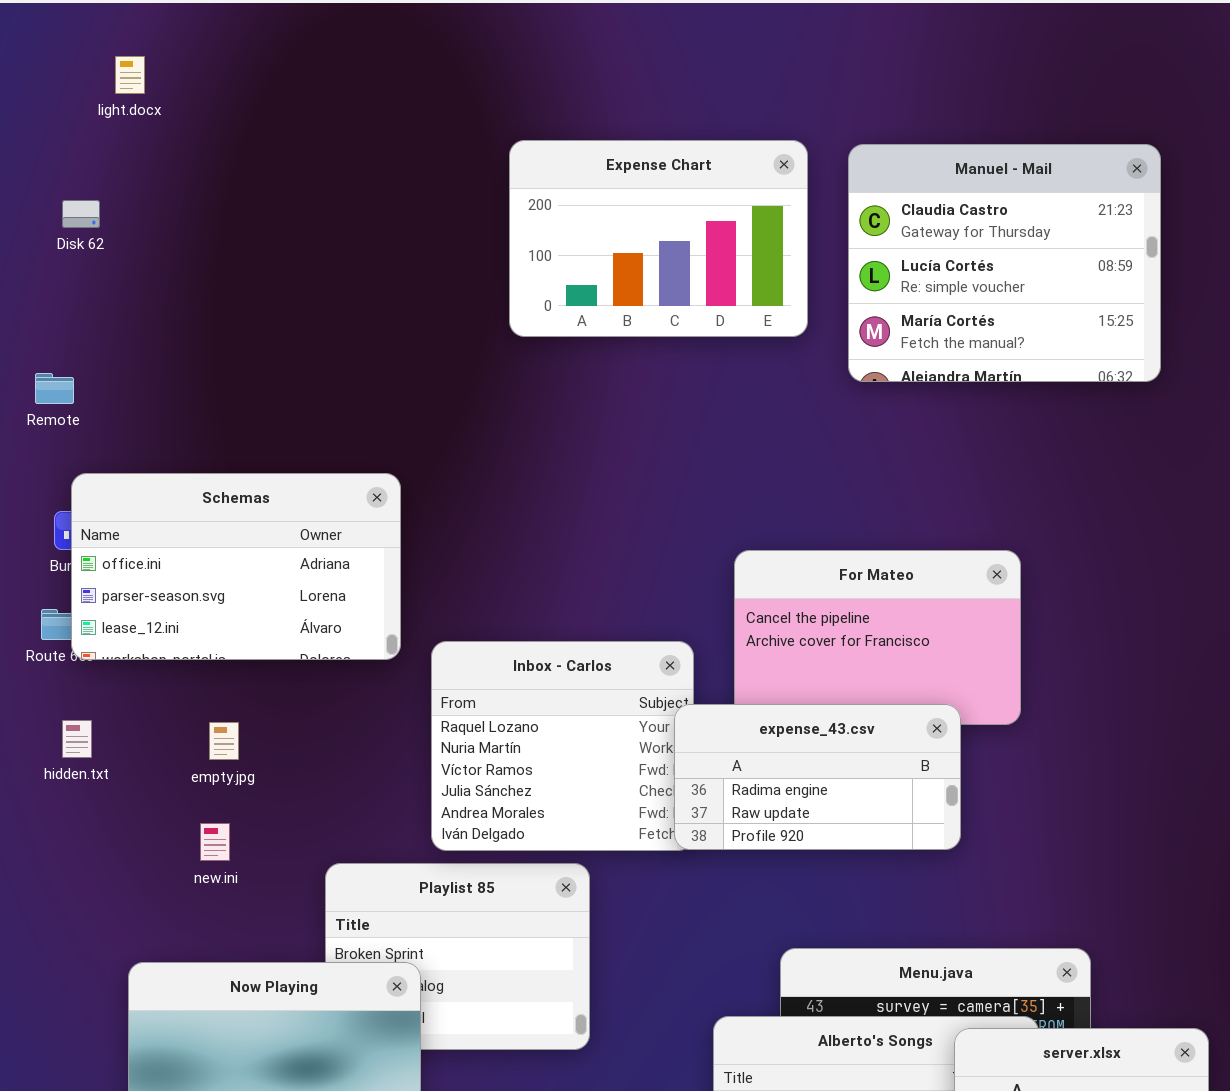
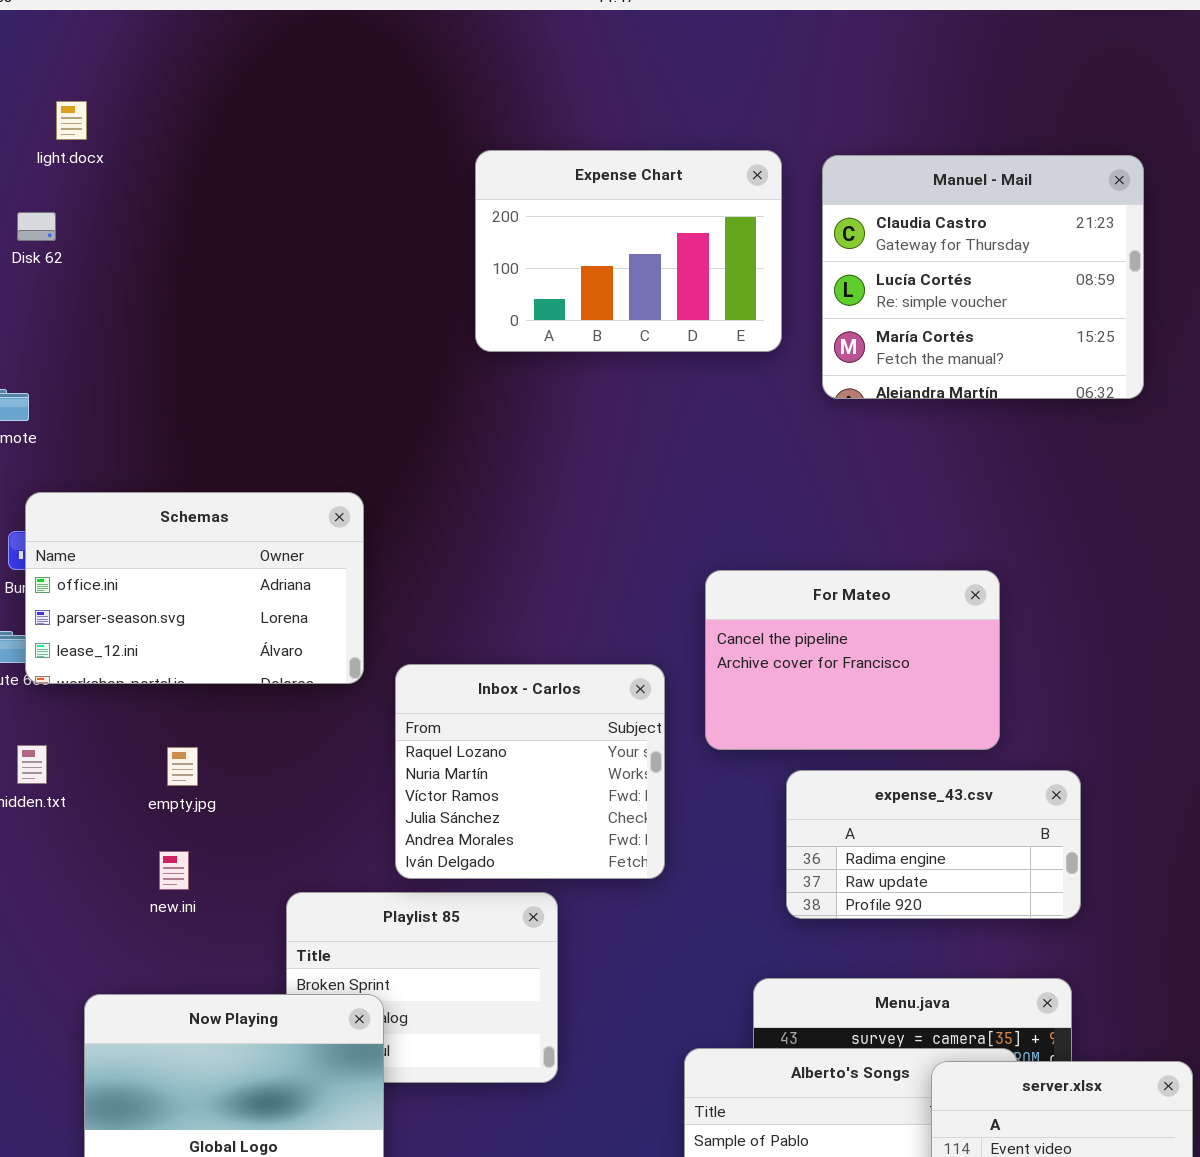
light.docx: [115,56,145,94] -> [56,101,87,140], moved
expense_43.csv: [674,704,961,850] -> [786,770,1081,919], moved

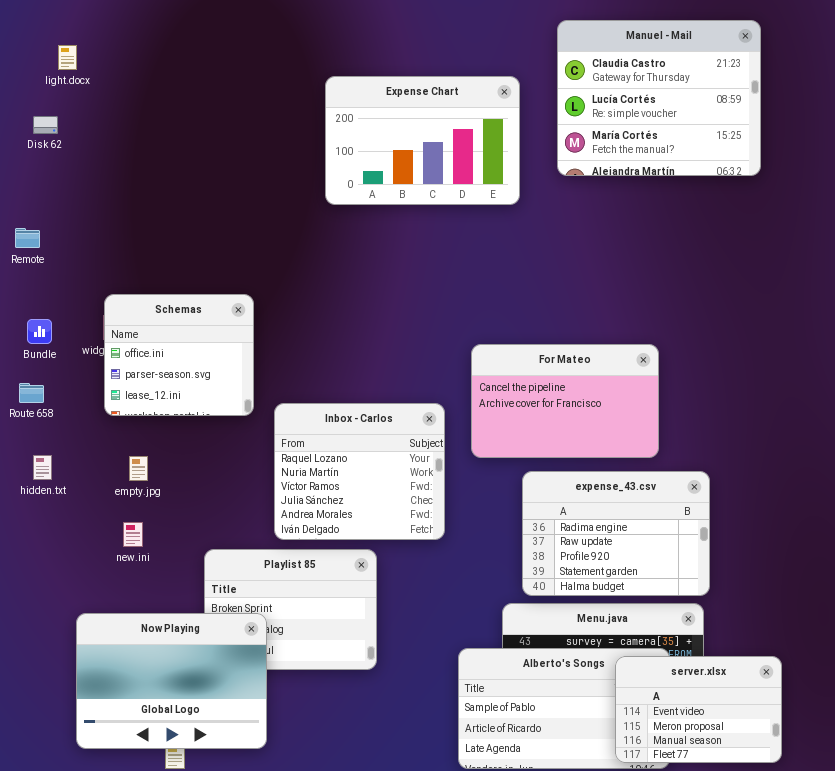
Manuel - Mail: [822,155,1144,399] -> [557,20,761,176], moved
Schemas: [25,492,364,684] -> [104,294,254,416], resized
expense_43.csv: [786,770,1081,919] -> [522,471,710,596], resized

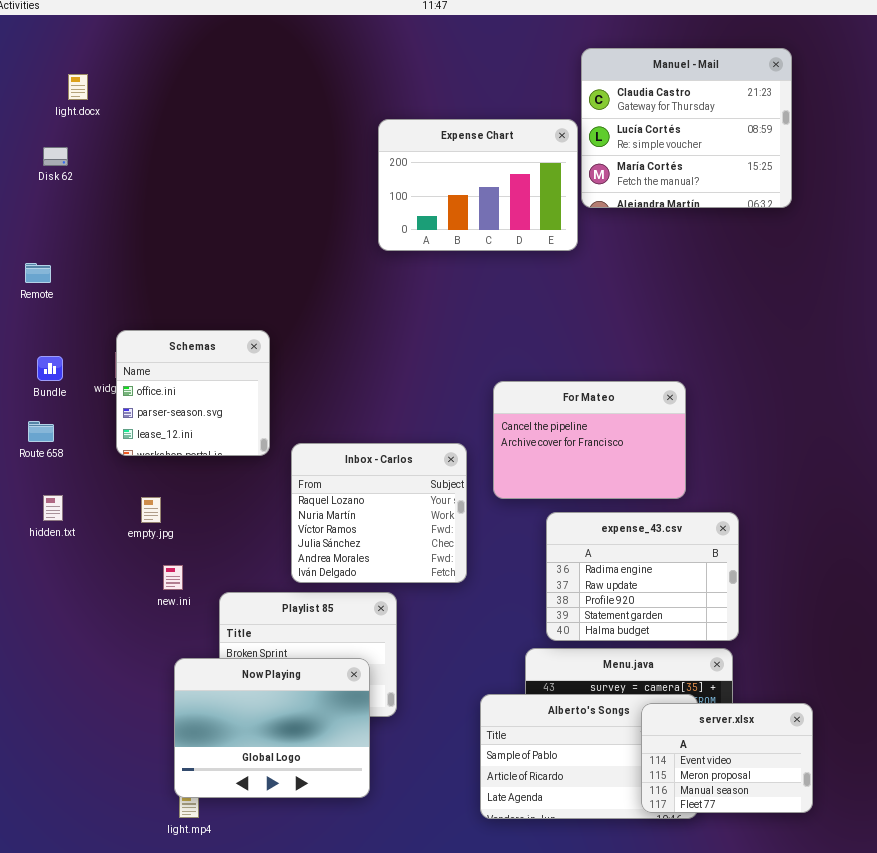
Expense Chart: [325,76,520,205] -> [378,119,578,251], moved
new.ini: [123,522,143,547] -> [163,565,183,590], moved
Now Playing: [76,613,267,749] -> [174,658,370,798], moved

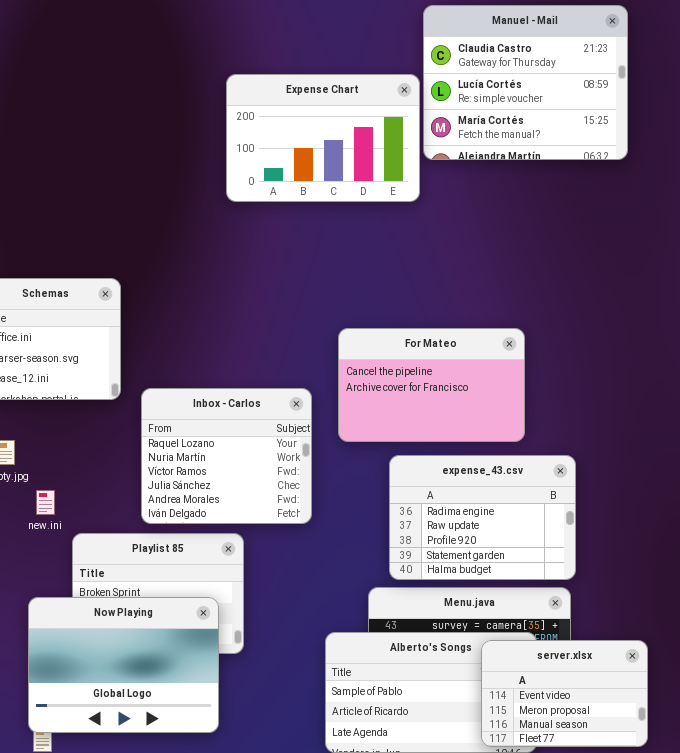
new.ini: [163,565,183,590] -> [36,490,55,515], moved

